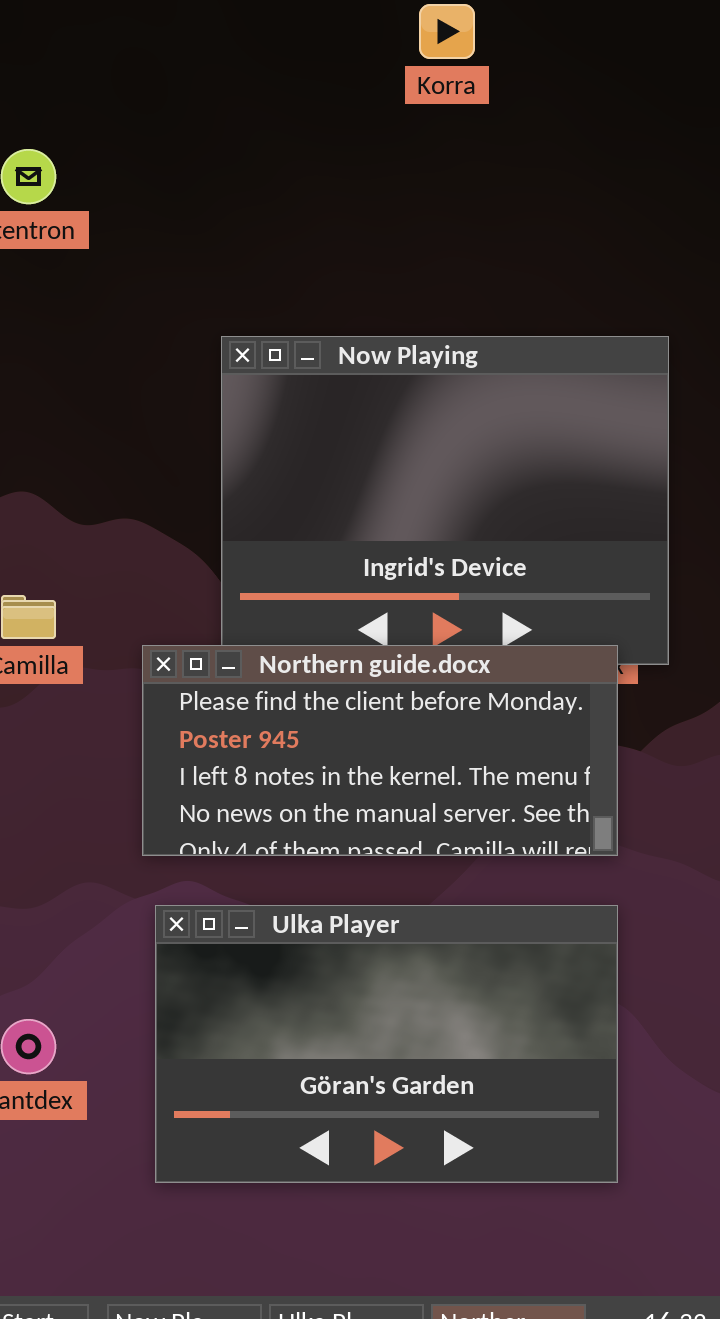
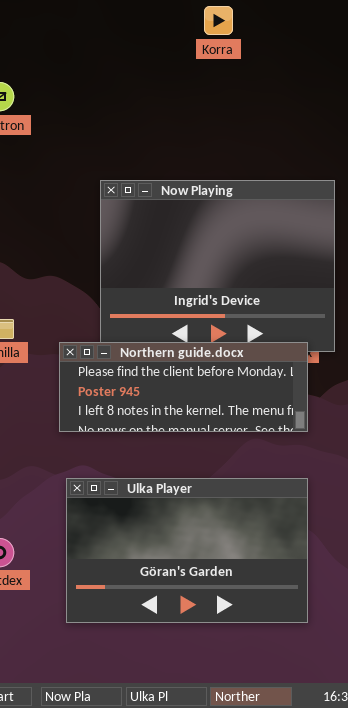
Northern guide.docx: [142,645,618,856] -> [59,342,308,432], resized

